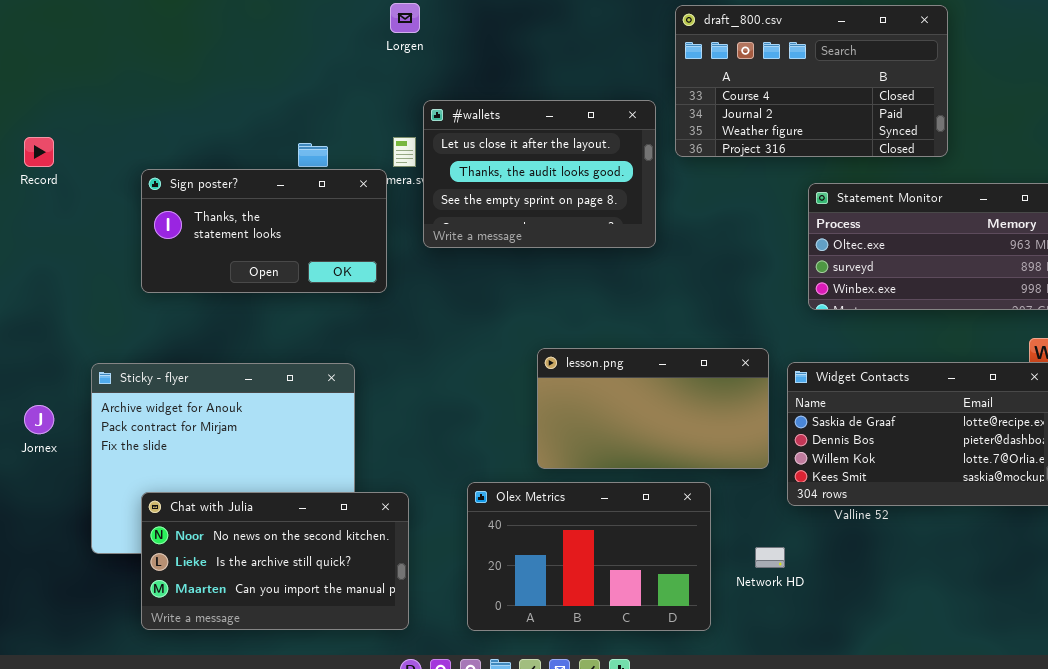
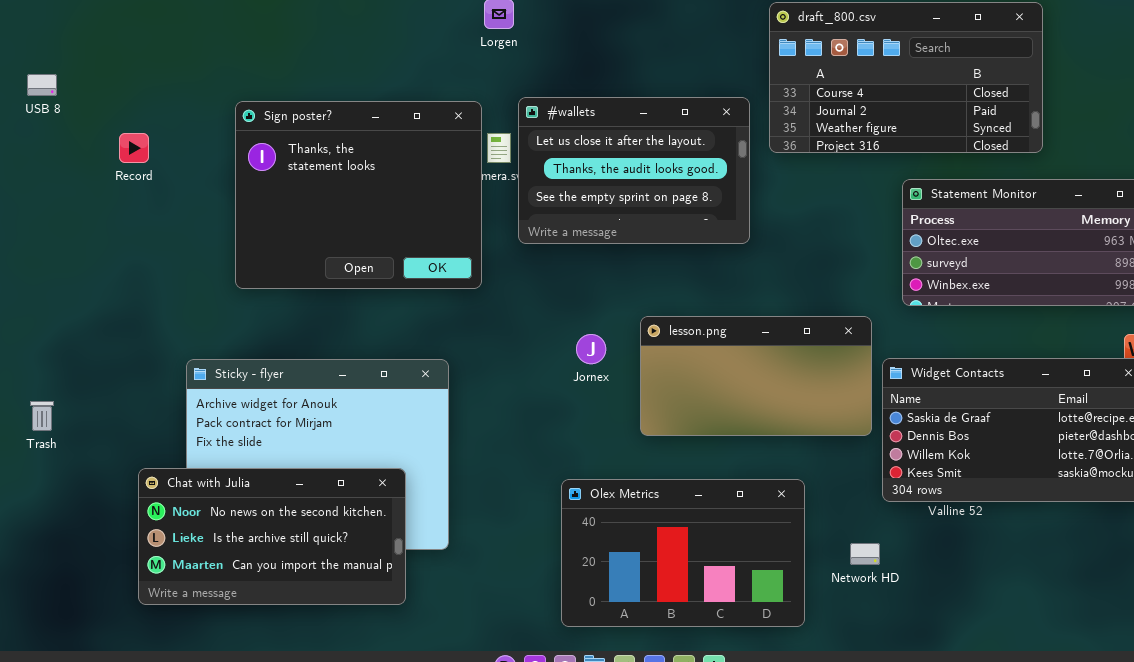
Sign poster?: [141,169,387,293] -> [235,101,482,289], resized
lesson.png: [537,348,769,469] -> [640,316,872,436], moved
Jornex: [24,405,54,434] -> [576,334,606,364], moved
Chat with Julia: [141,492,409,630] -> [138,468,406,605], moved

